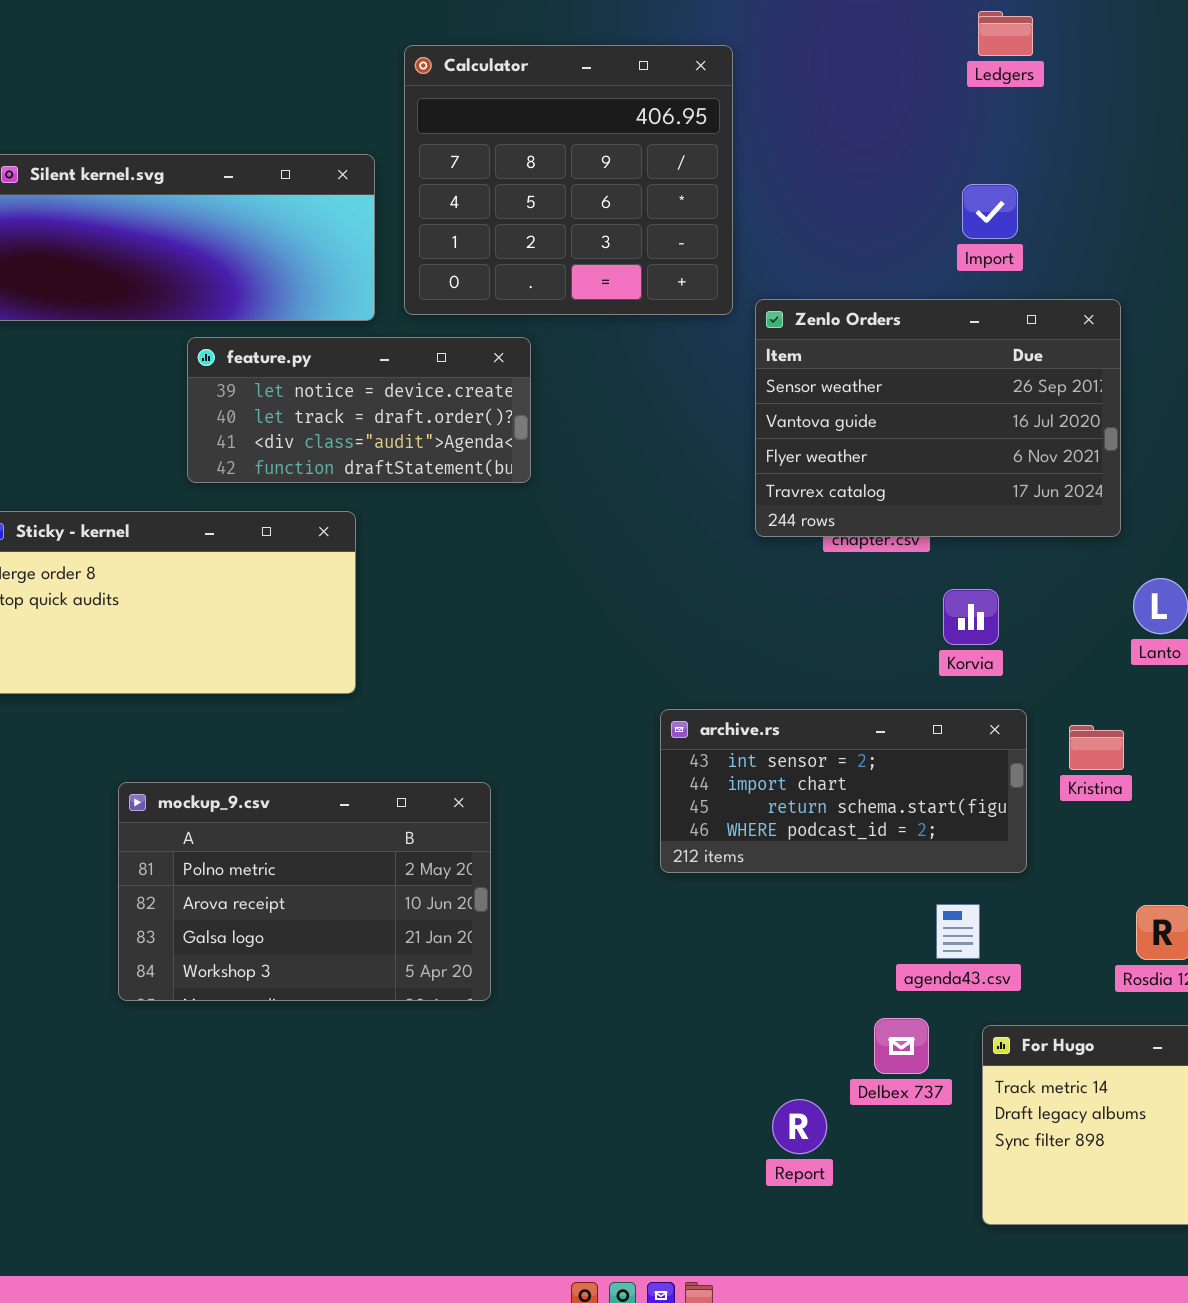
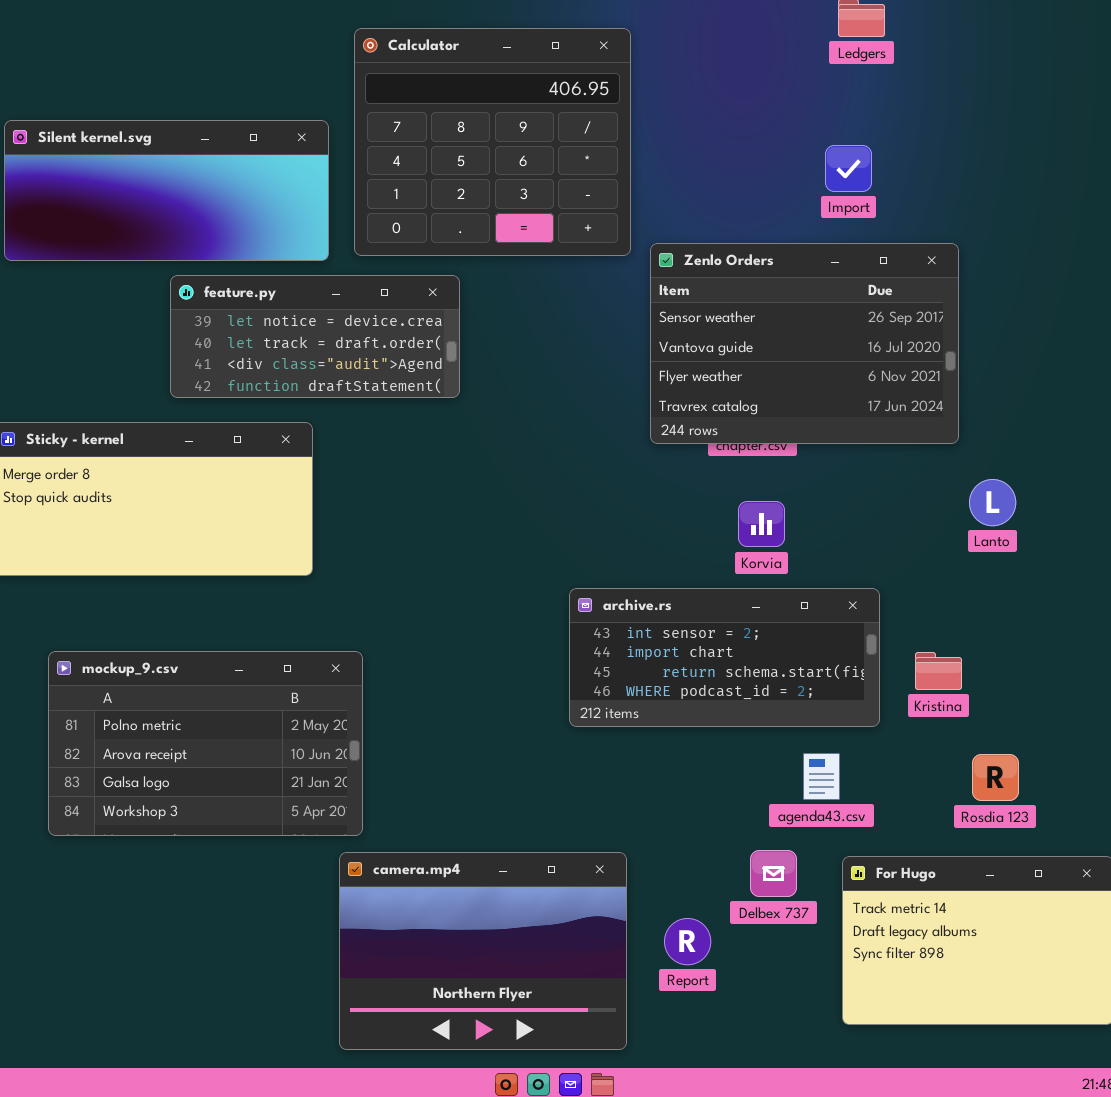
Korvia: [943,589,999,645] -> [738,501,785,547], moved
Kristina: [1069,725,1124,770] -> [915,652,962,690], moved
mockup_9.csv: [118,782,491,1001] -> [48,651,363,836], moved
camera.mp4: none -> [339,852,627,1050], opened

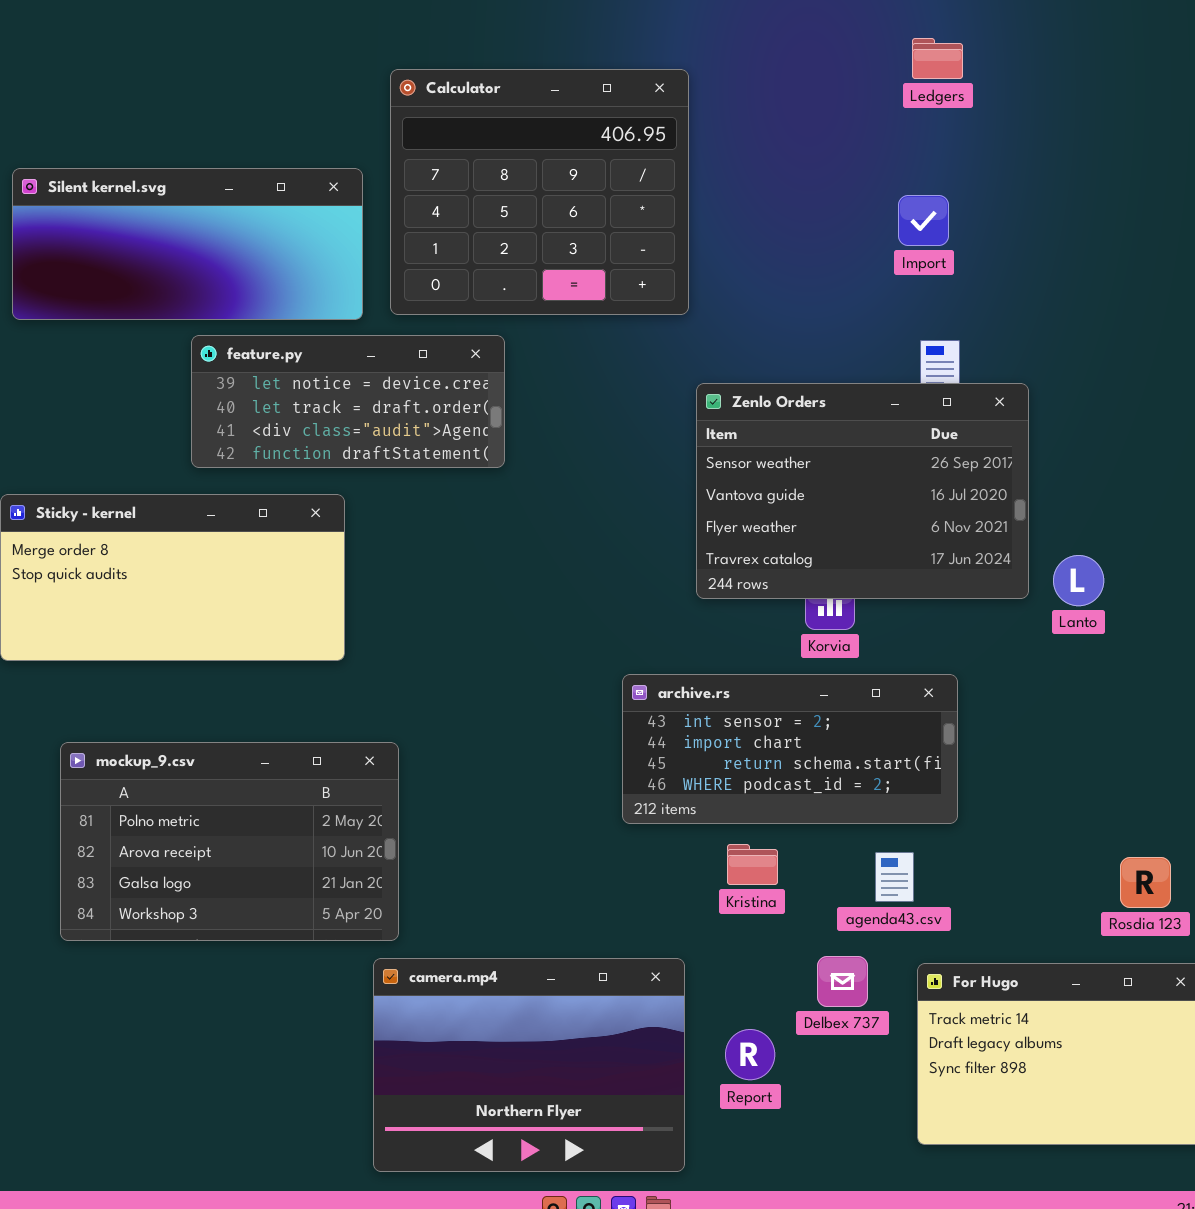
Zenlo Orders: [650,243,959,444] -> [696,383,1029,599], moved
Kristina: [915,652,962,690] -> [727,844,778,885], moved
Rosdia 123: [972,754,1019,801] -> [1120,857,1171,908], moved

